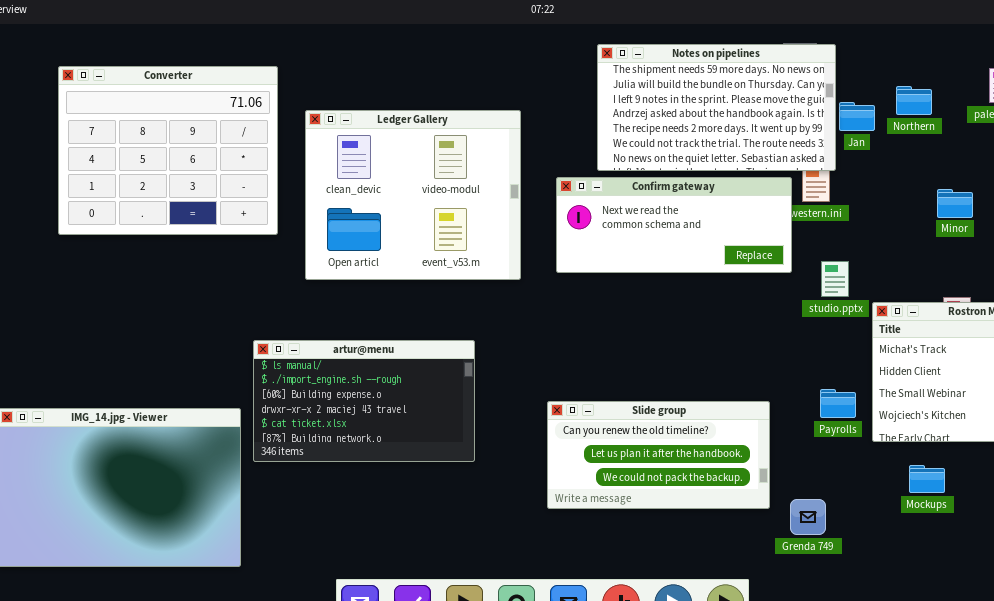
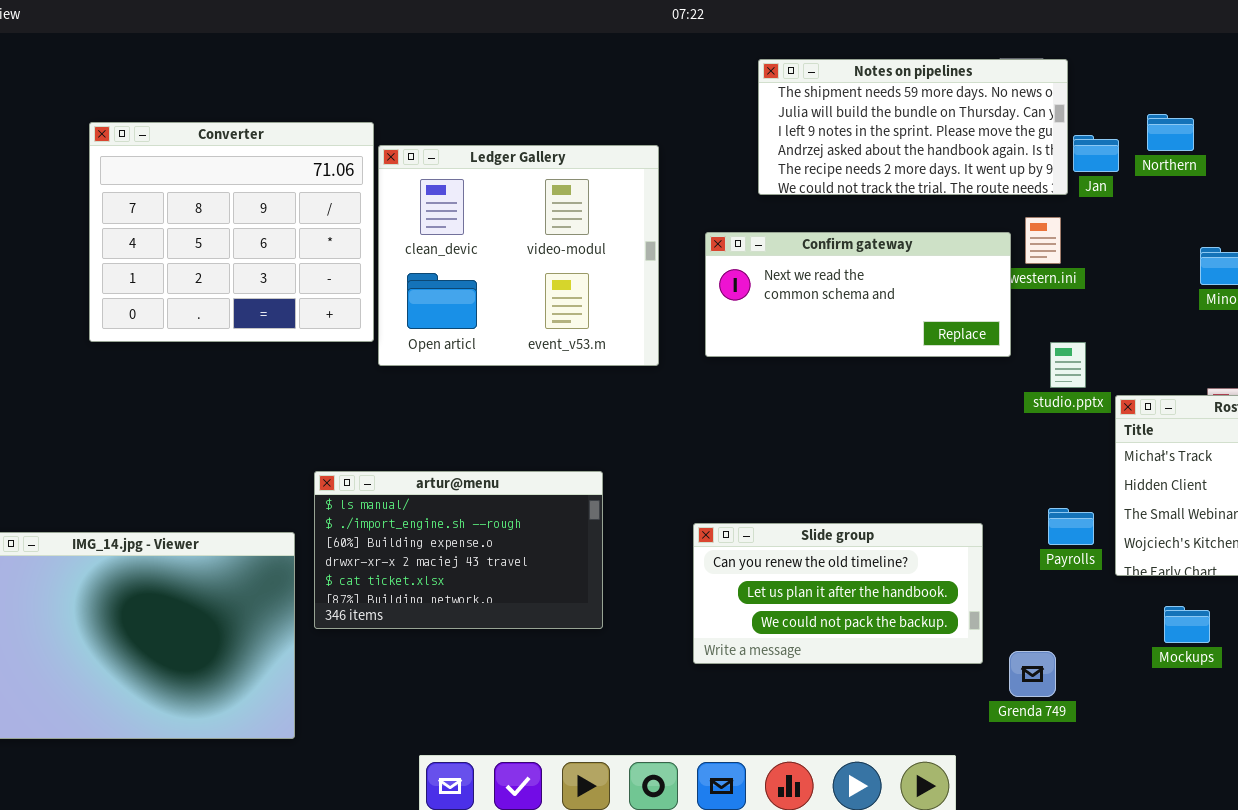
Notes on pipelines: [597,44,836,171] -> [758,59,1068,195], resized
Converter: [58,66,278,235] -> [89,122,374,342], moved
artur@menu: [253,340,475,462] -> [314,471,603,629], moved

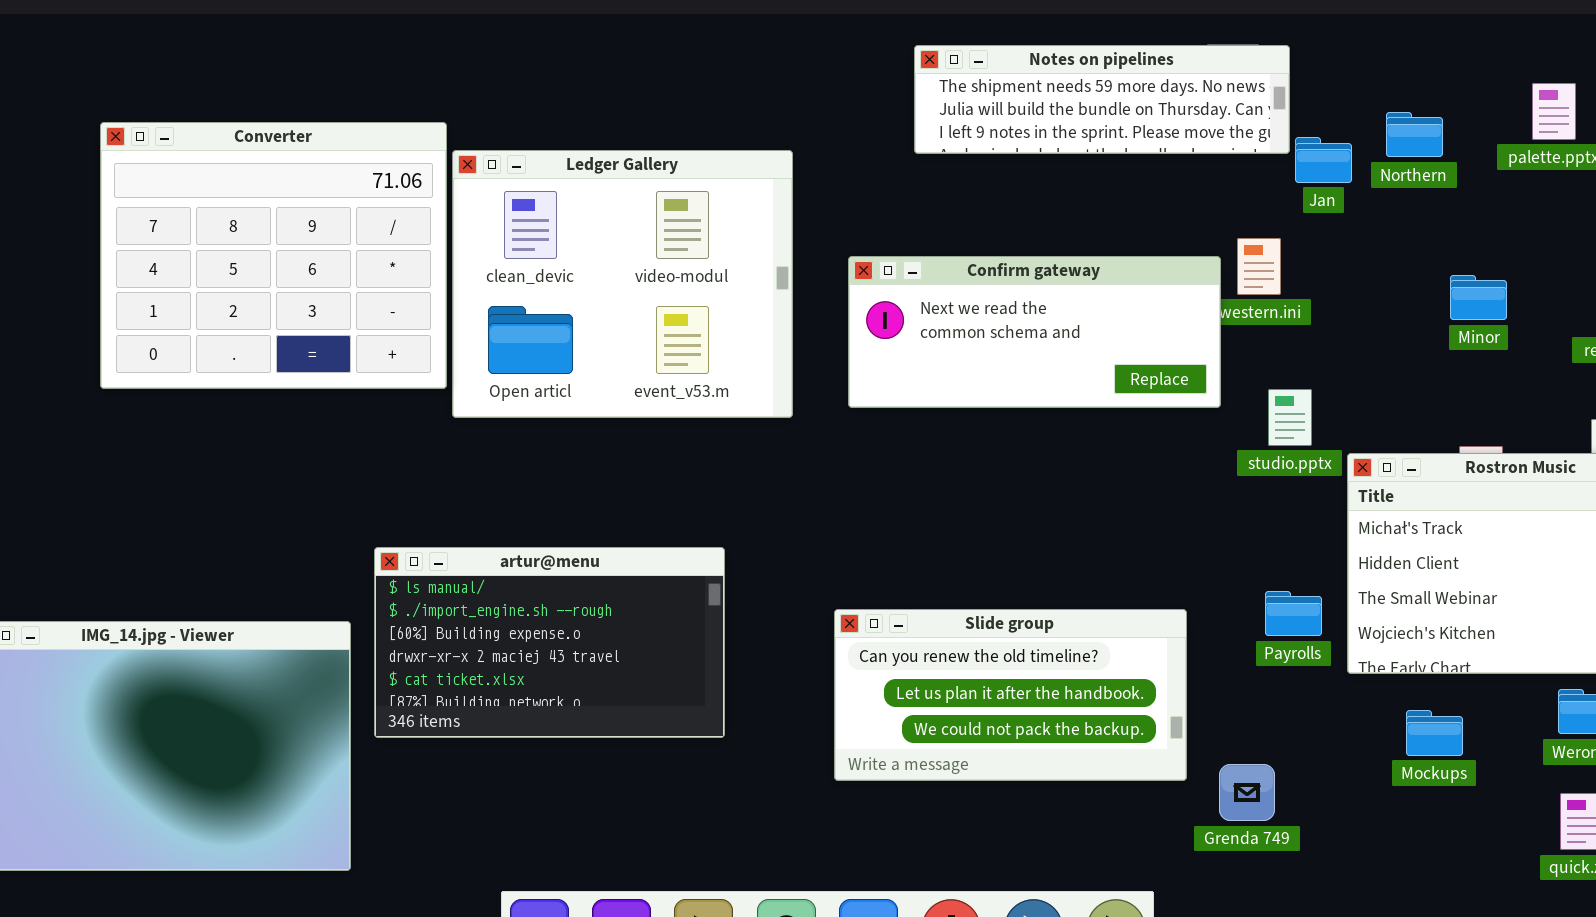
Notes on pipelines: [758,59,1068,195] -> [914,45,1290,154], resized

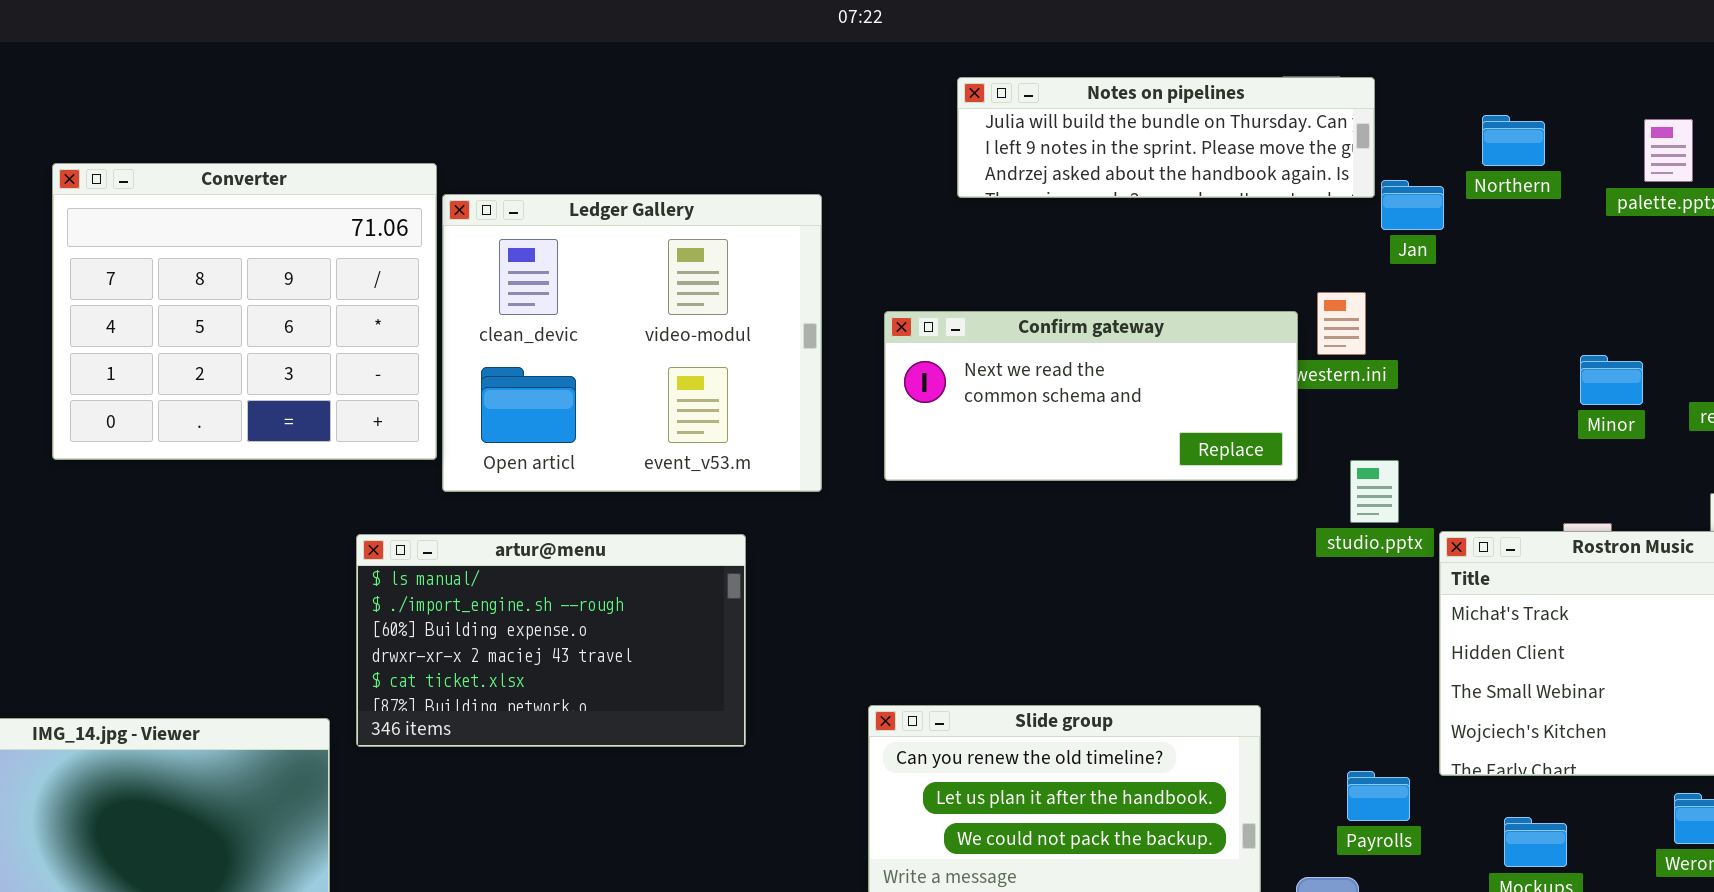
Notes on pipelines: [914,45,1290,154] -> [957,77,1375,198], scrolled down 1 row
Northern: [1386,112,1443,157] -> [1482,115,1545,166], moved
Minor: [1450,275,1507,320] -> [1580,355,1643,405], moved
artur@menu: [374,547,725,738] -> [356,534,746,747], moved
Payrolls: [1265,591,1322,636] -> [1347,771,1410,821], moved

